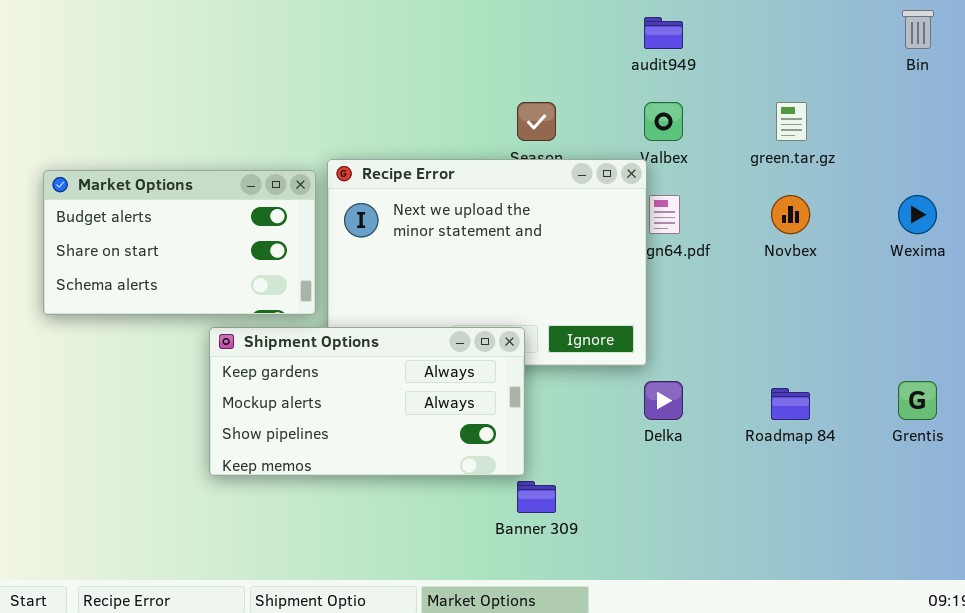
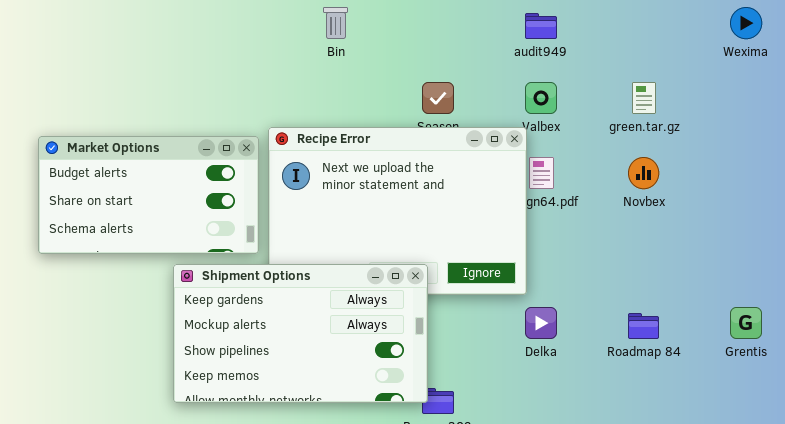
Bin: [902,10,934,49] -> [323,7,348,39], moved
Wexima: [898,195,937,234] -> [730,7,762,39], moved
Shipment Options: [209,327,525,476] -> [173,264,428,403], resized

